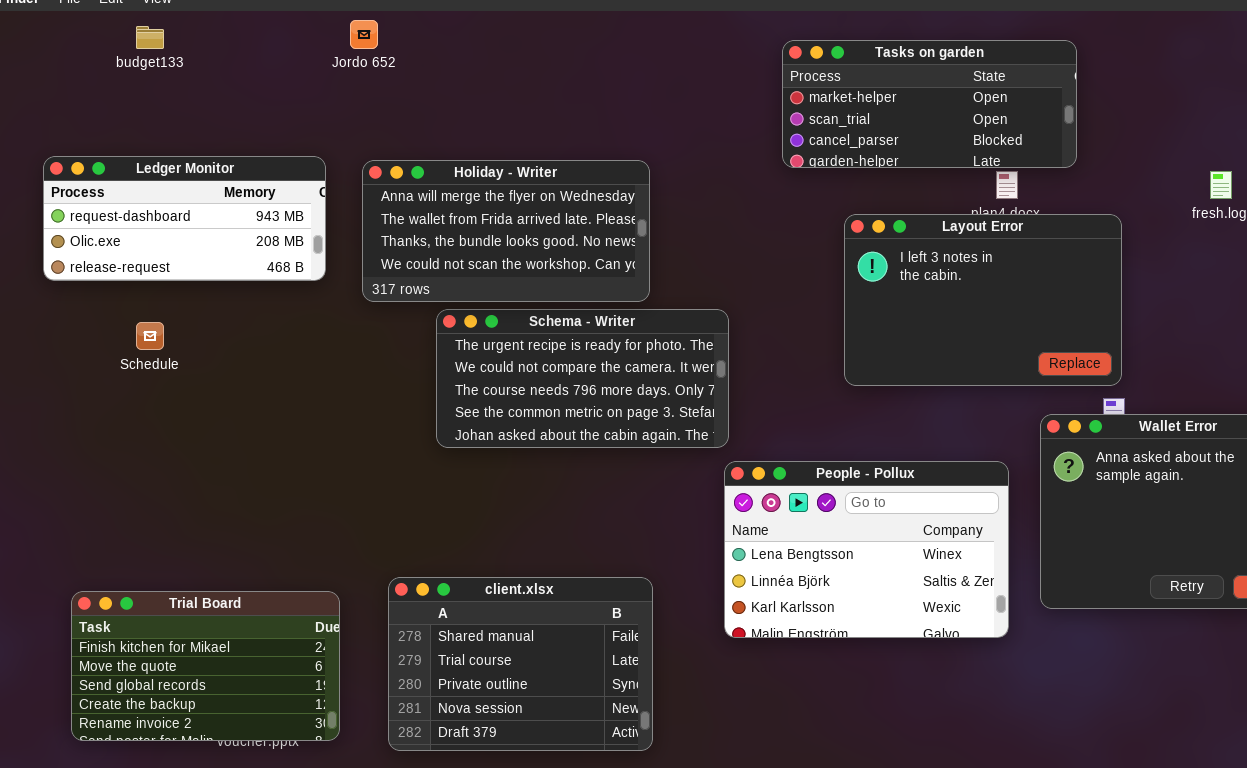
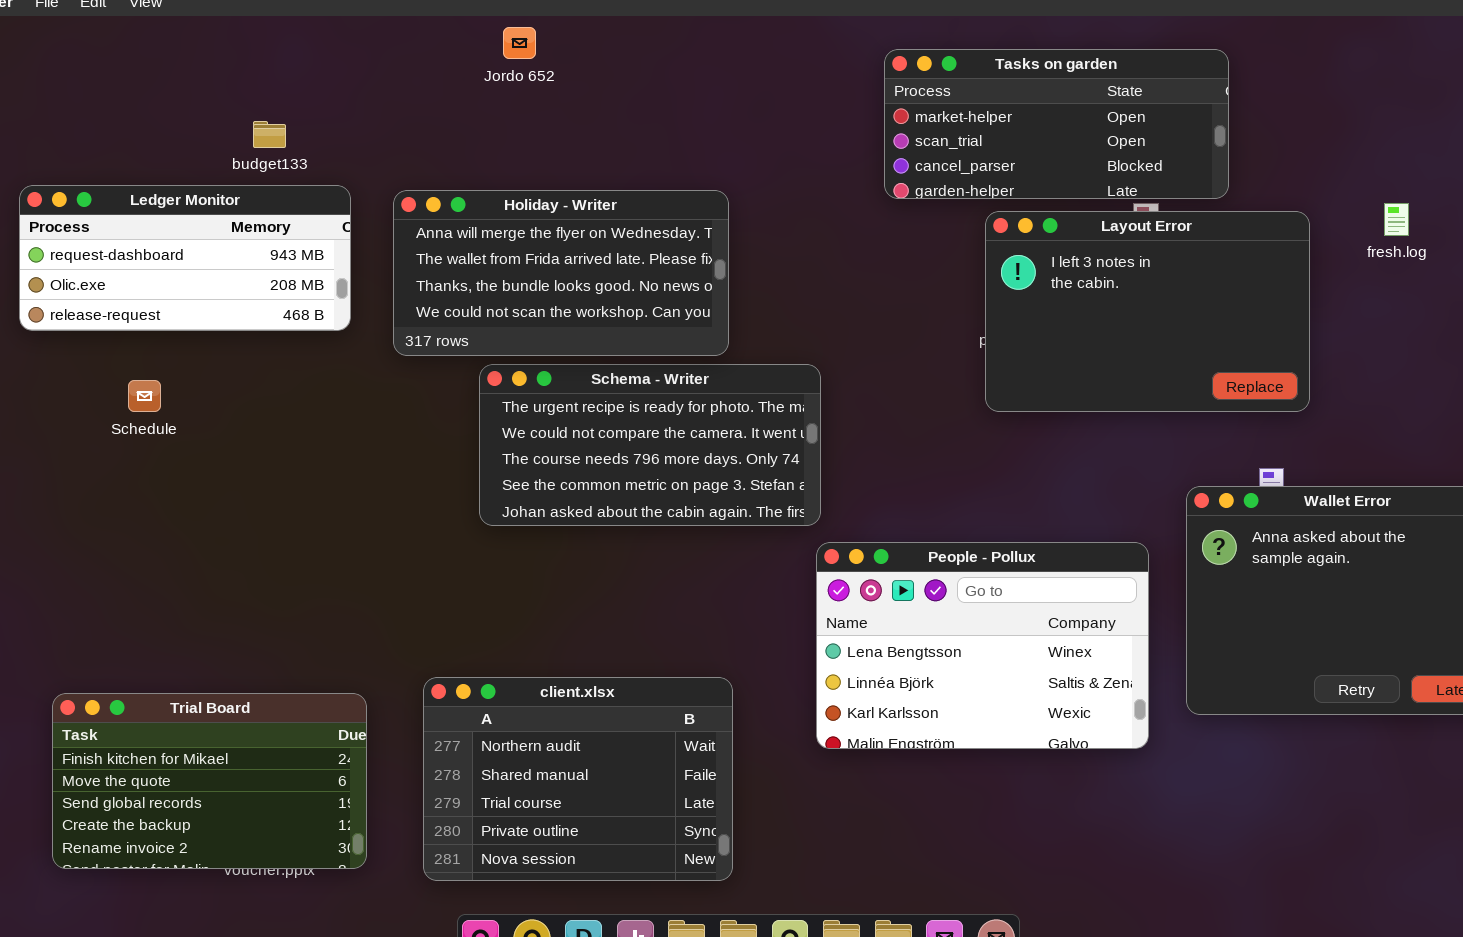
Jordo 652: [350,20,378,49] -> [503,27,536,59], moved
budget133: [136,26,164,49] -> [253,121,286,148], moved
Layout Error: [844,214,1122,386] -> [985,211,1310,412], moved
client.xlsx: [388,577,653,751] -> [423,677,733,881], scrolled up 1 row

